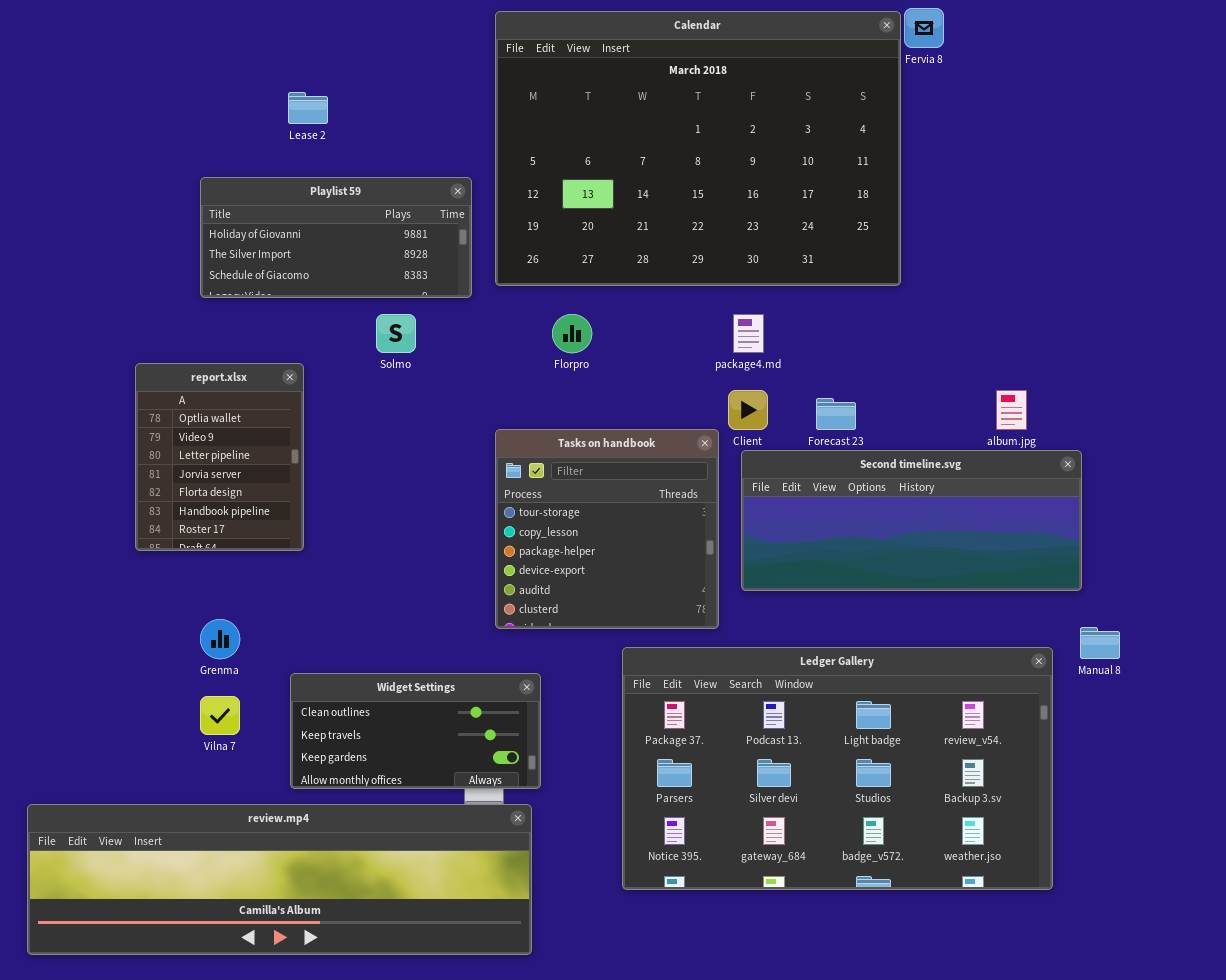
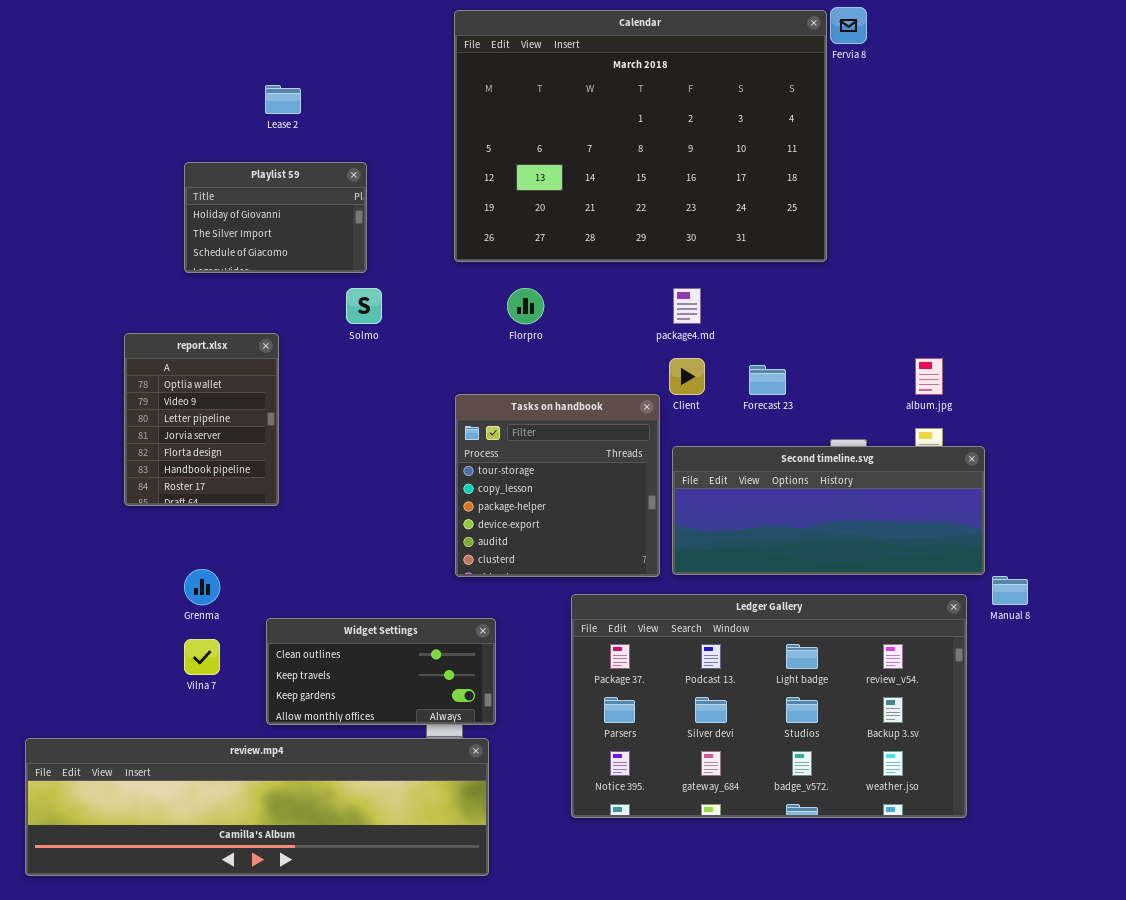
Playlist 59: [200,177,472,298] -> [184,162,367,273], resized
Second timeline.svg: [741,450,1082,591] -> [672,446,985,575], moved

